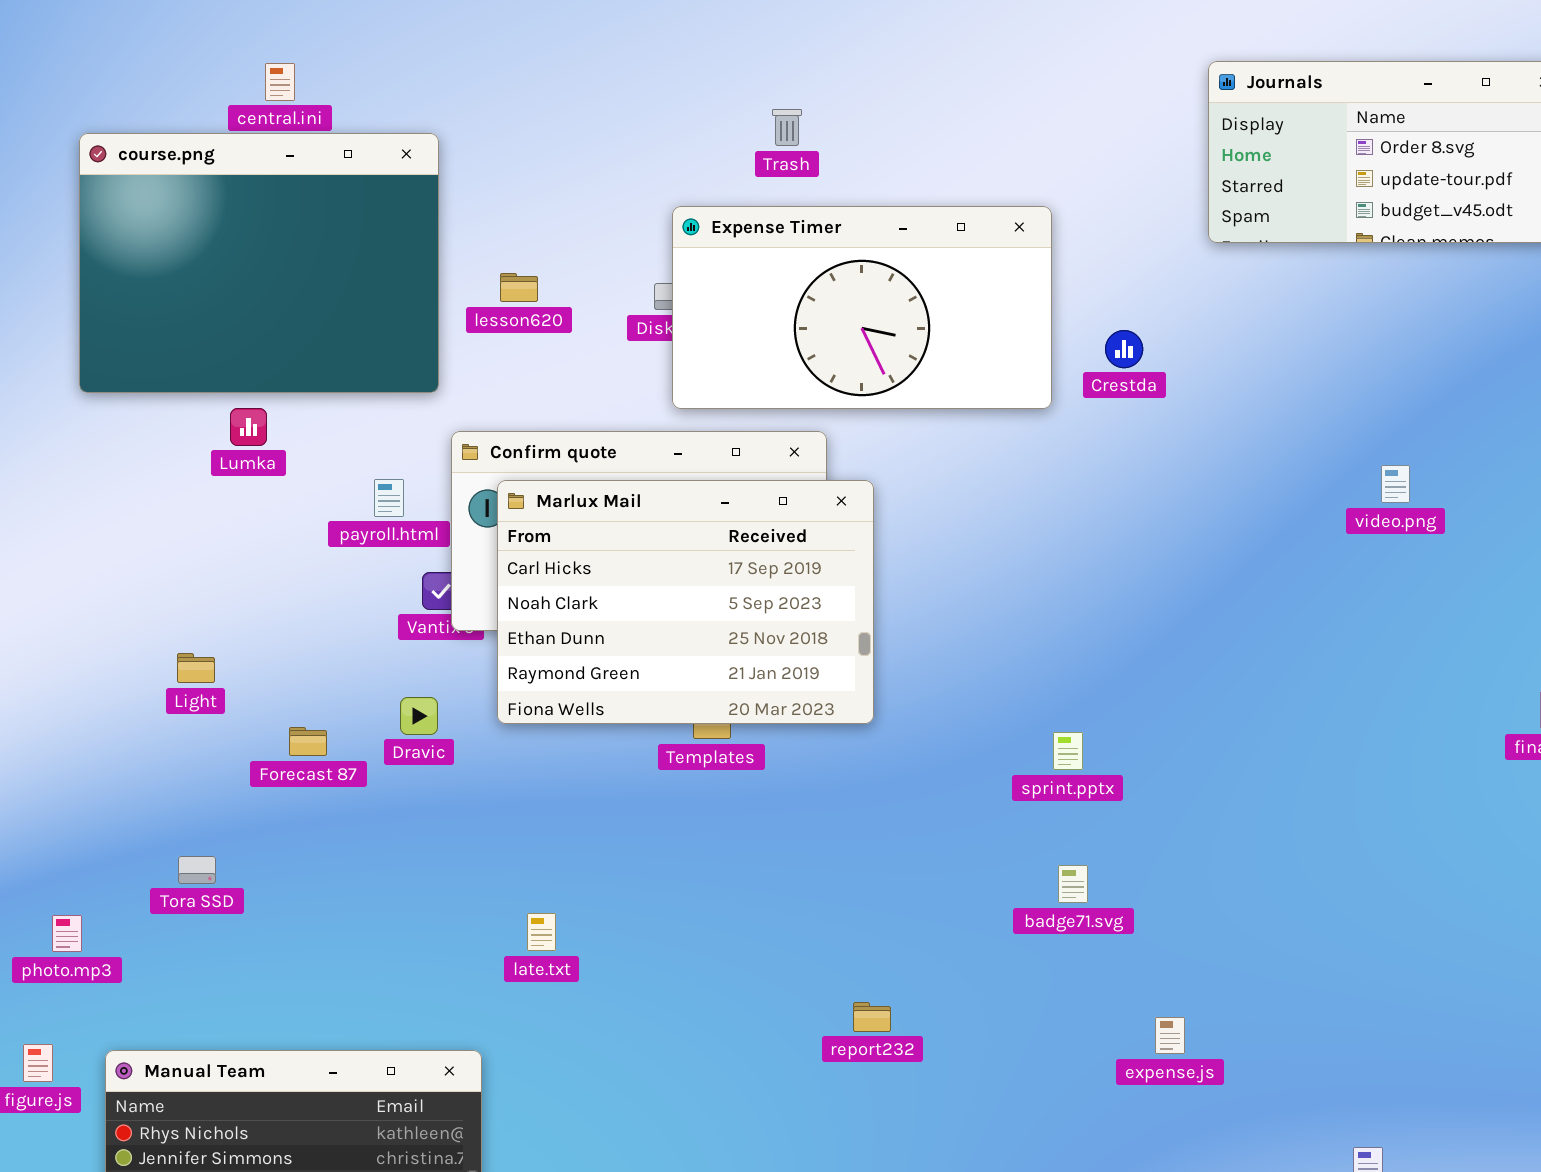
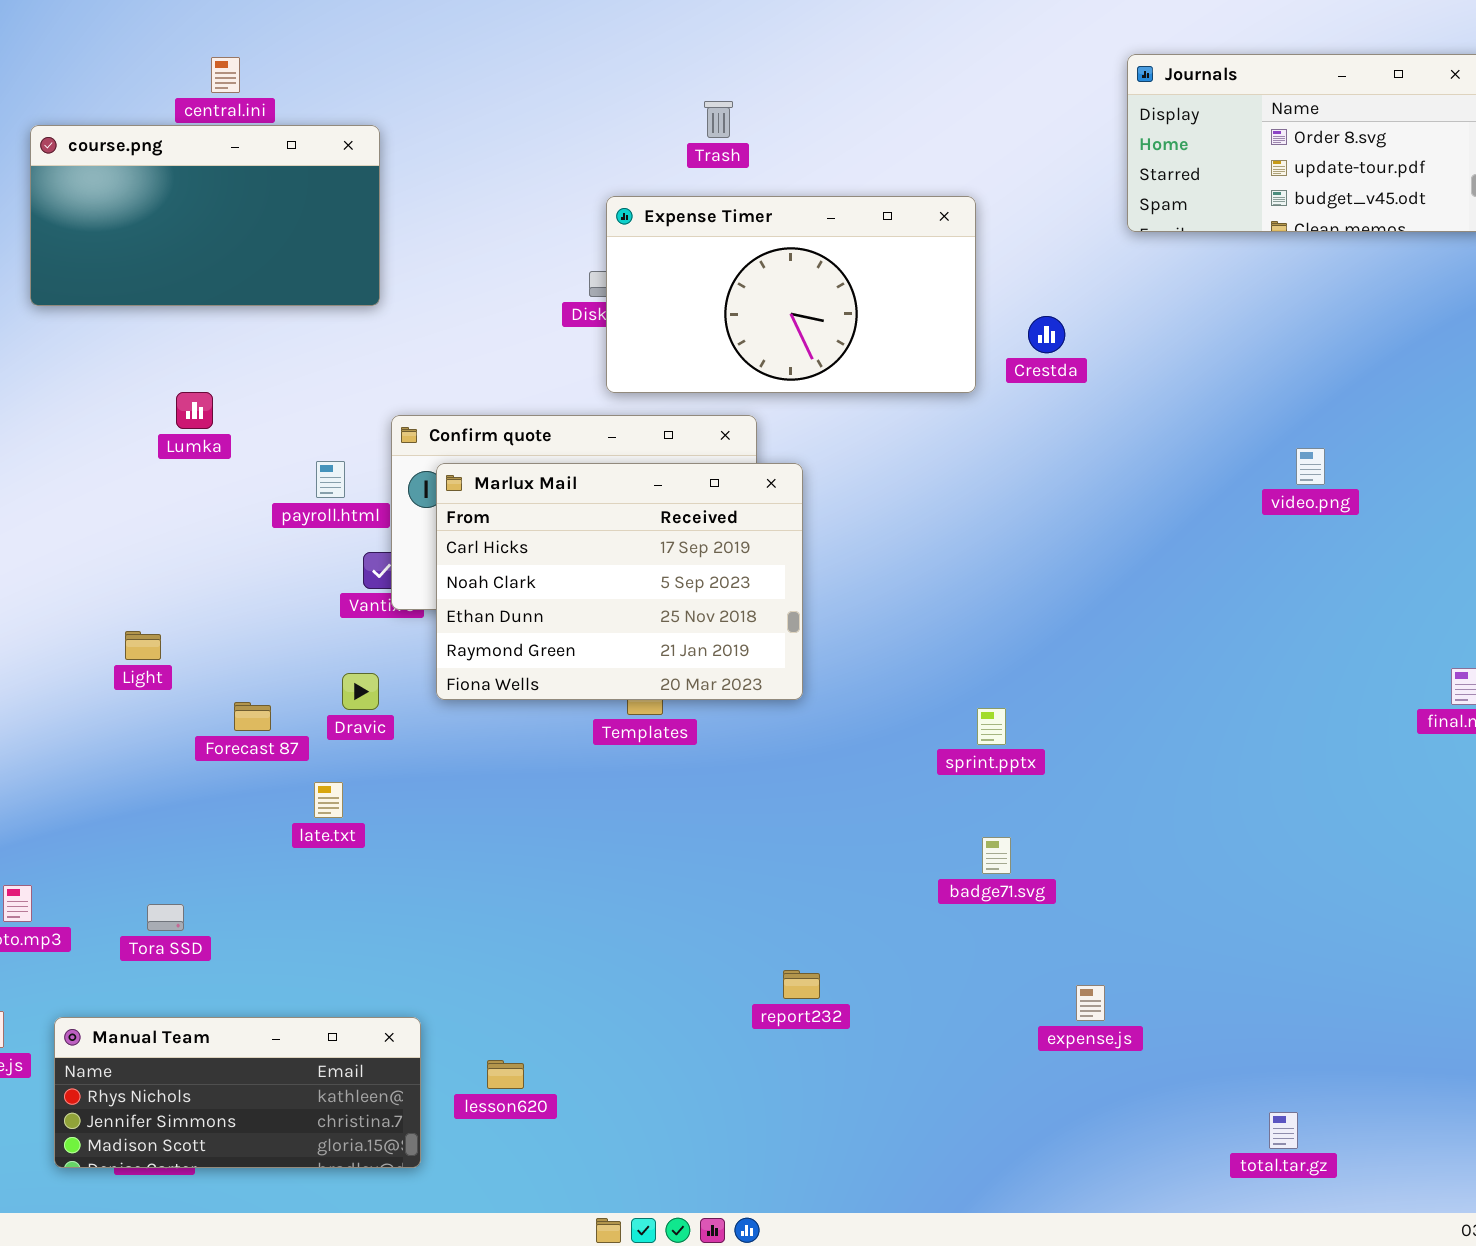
course.png: [79,133,439,393] -> [30,125,380,306], resized
lesson620: [500,273,538,302] -> [487,1060,524,1089], moved
Tora SSD: [178,856,216,884] -> [147,904,184,931], moved
late.txt: [527,913,556,951] -> [314,782,343,818], moved

